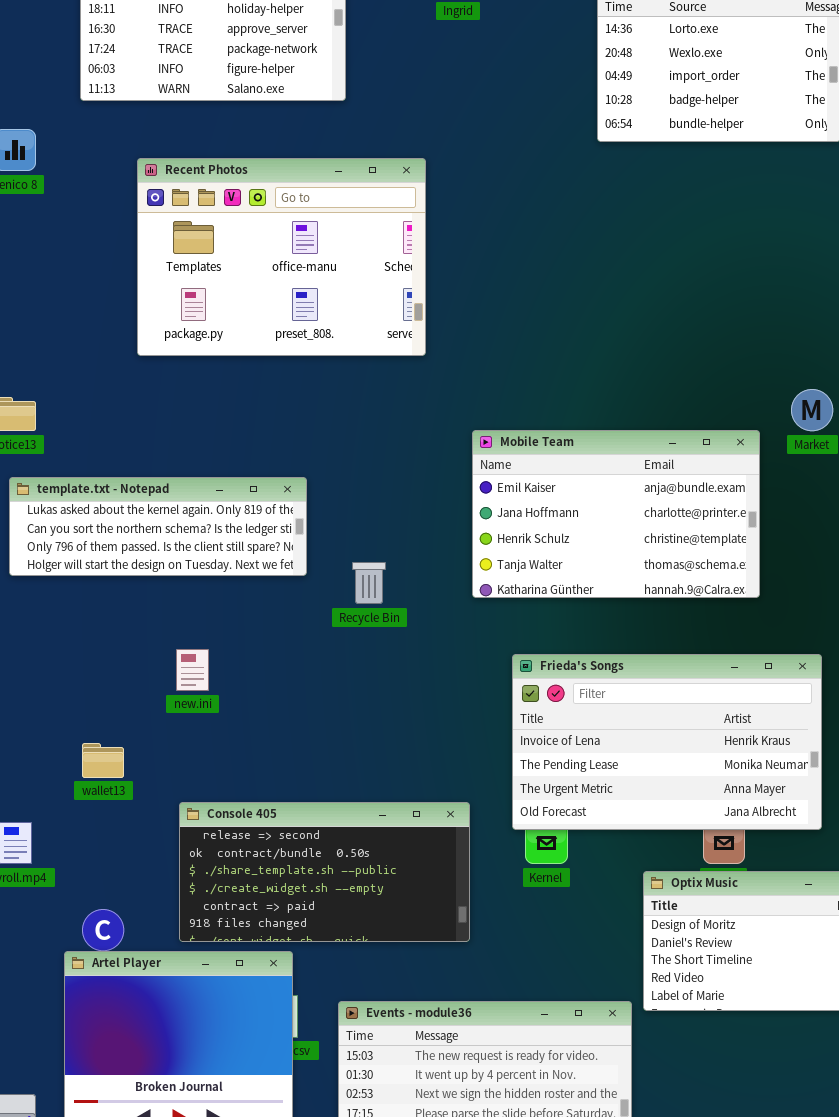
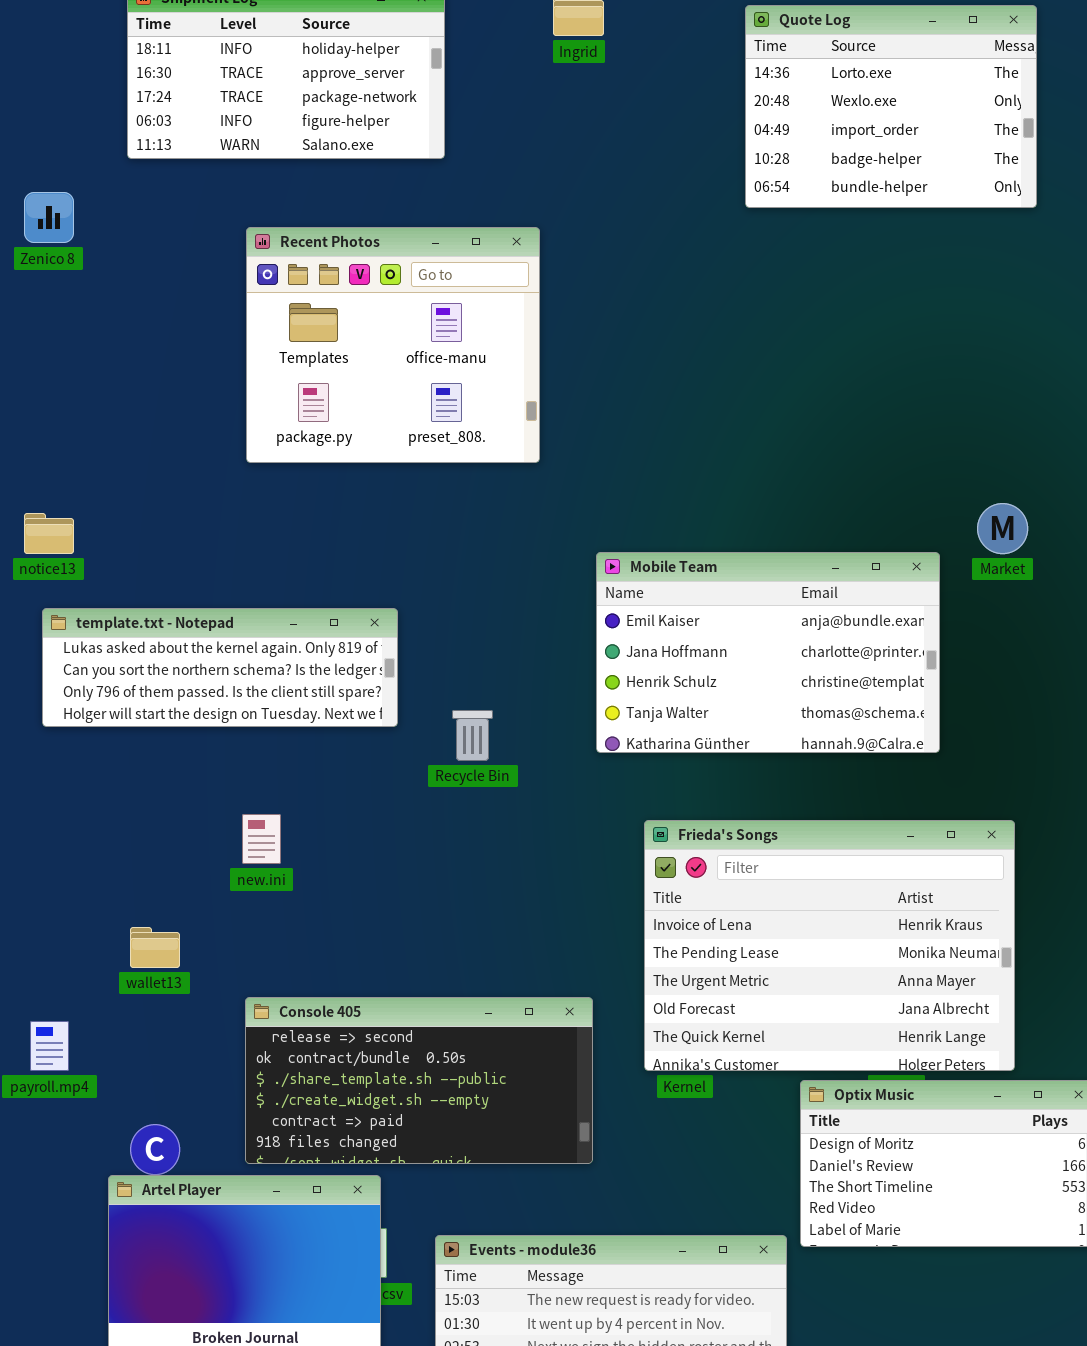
Recent Photos: [137,158,426,356] -> [246,227,540,463], resized
Frieda's Songs: [512,654,822,830] -> [644,820,1015,1071], resized

